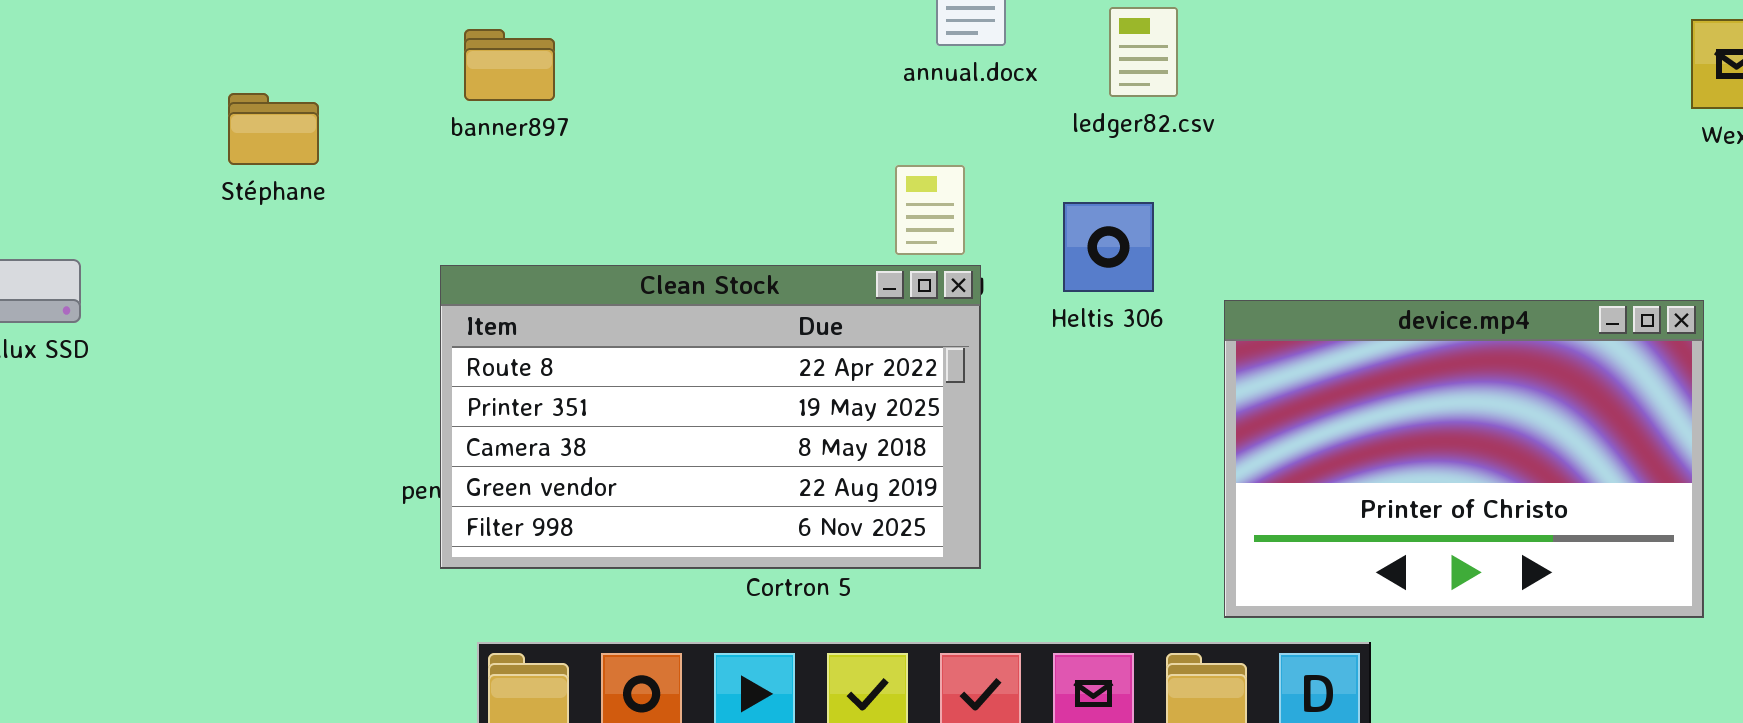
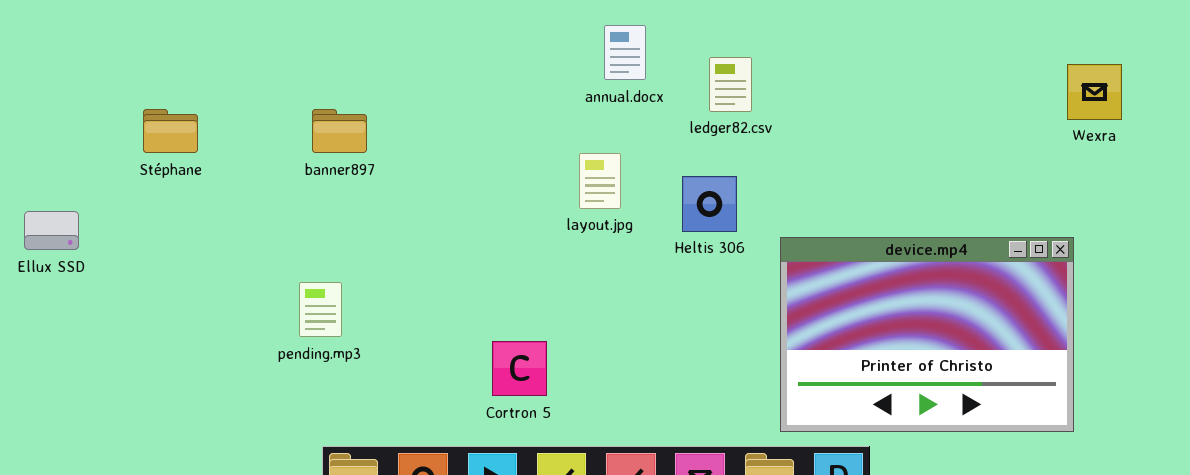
banner897: [464,29,555,101] -> [312,109,367,153], moved
Stéphane: [228,93,319,165] -> [143,109,198,153], moved
Clean Stock: [440,265,981,569] -> none, closed

